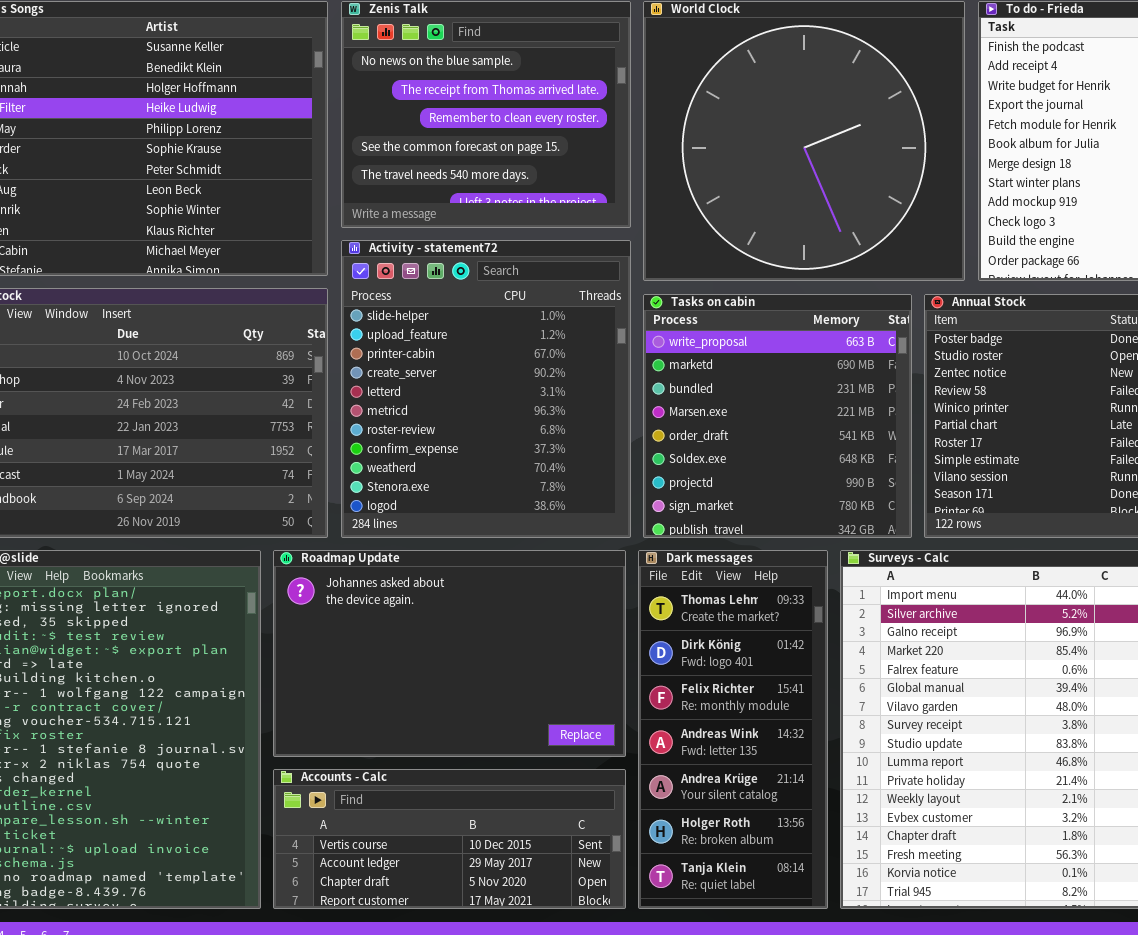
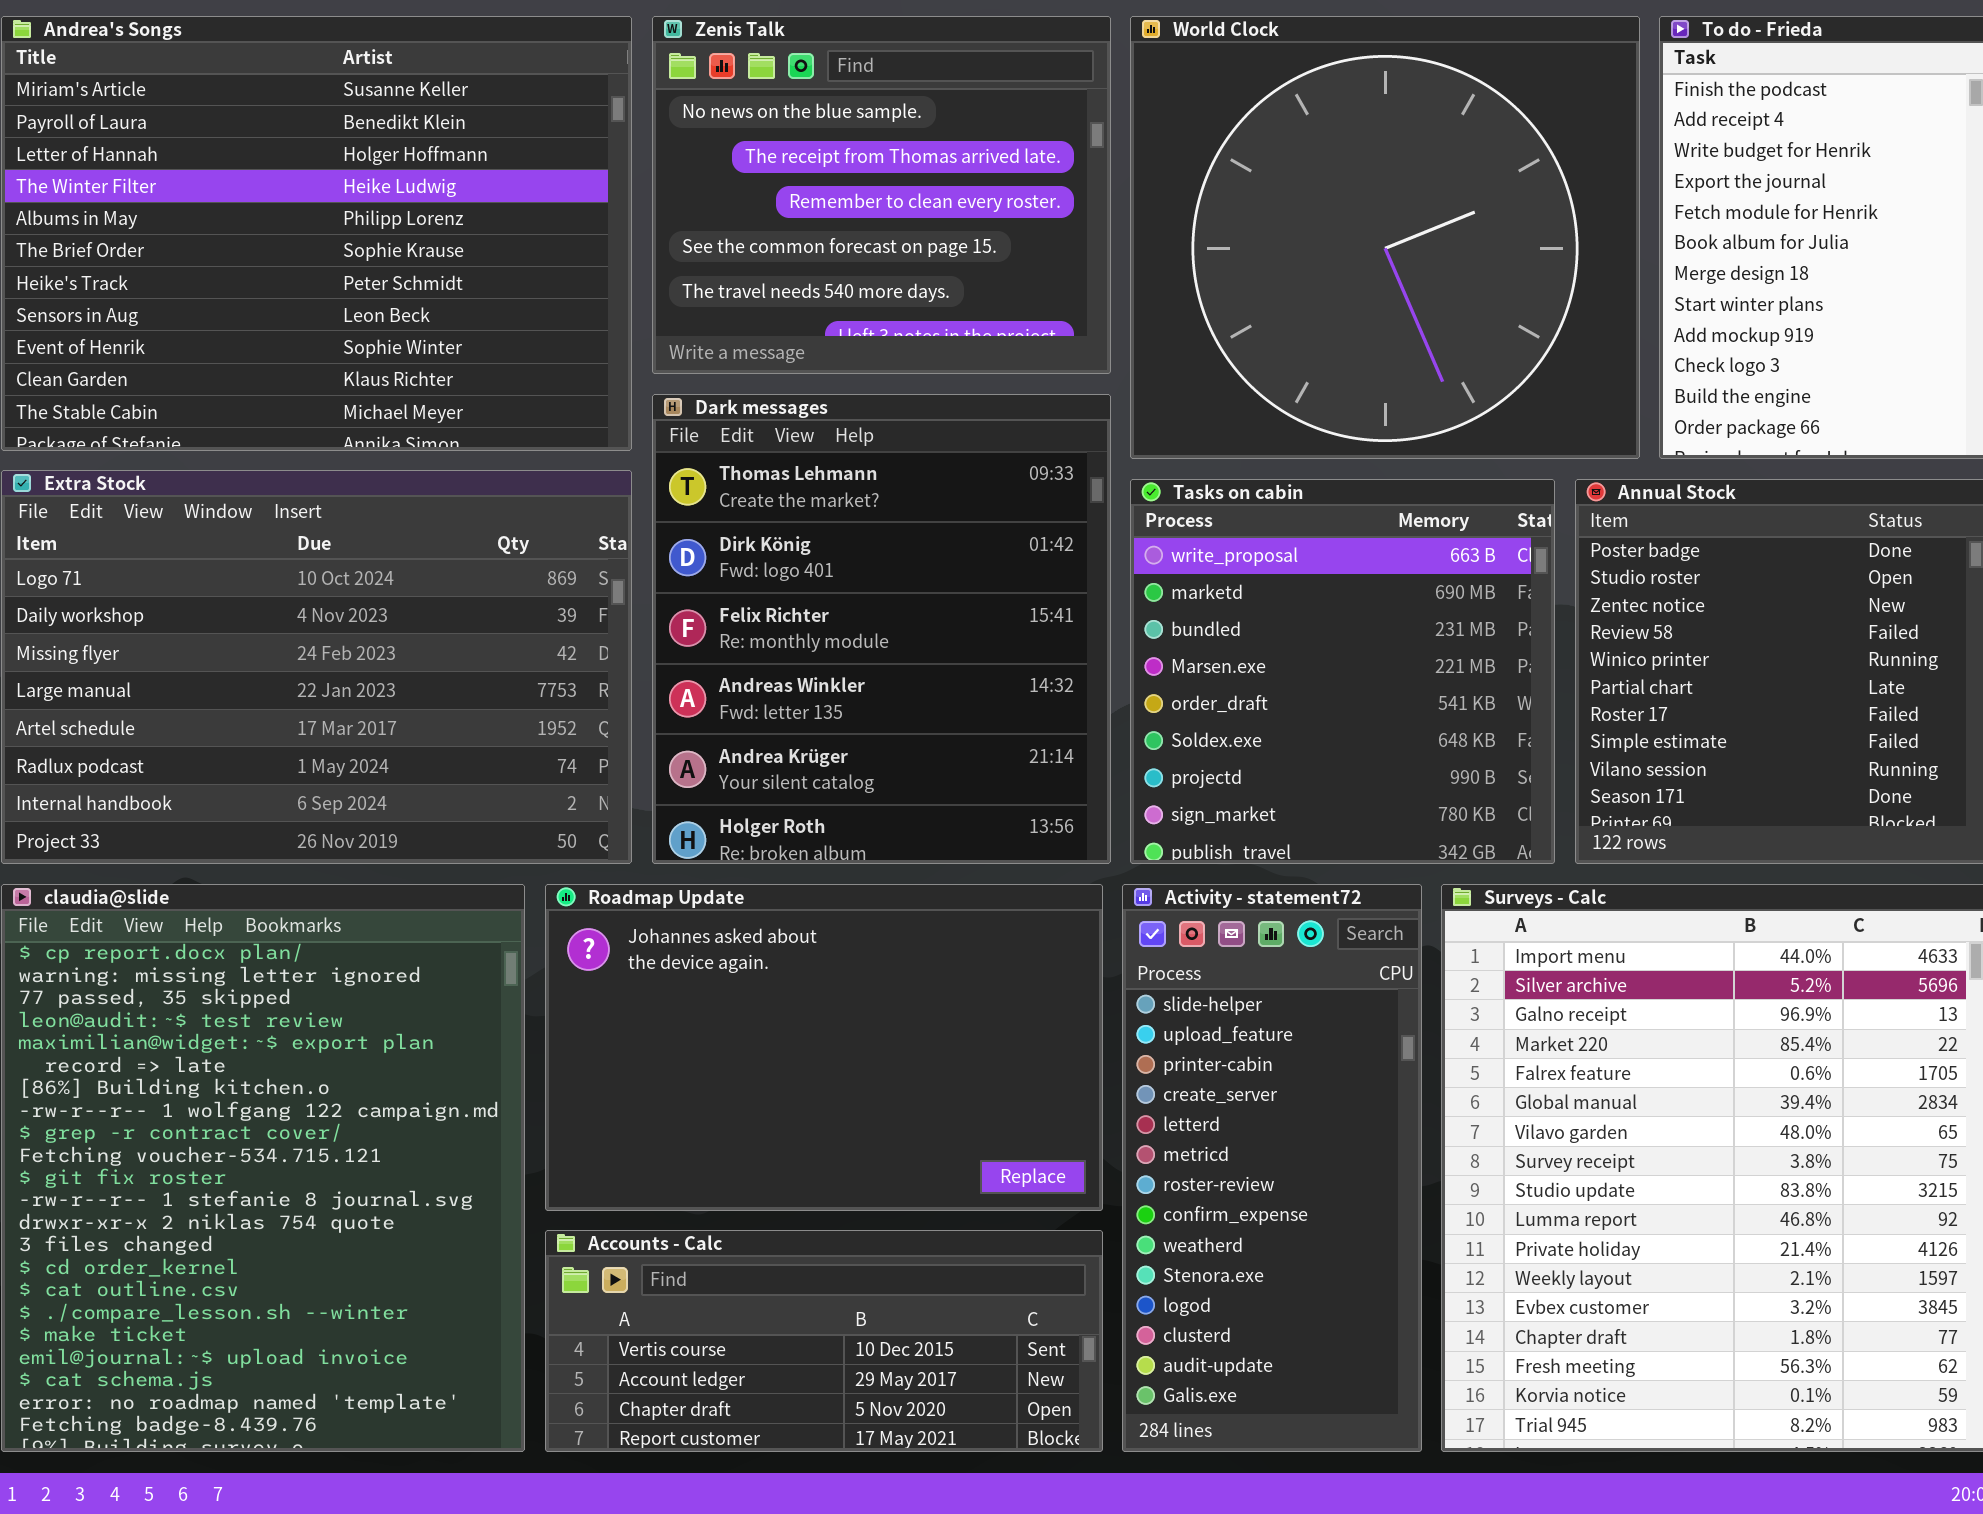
Activity - statement72: [341,240,631,538] -> [1122,884,1422,1452], moved, resized
Dark messages: [638,550,828,909] -> [652,394,1111,864], moved, resized

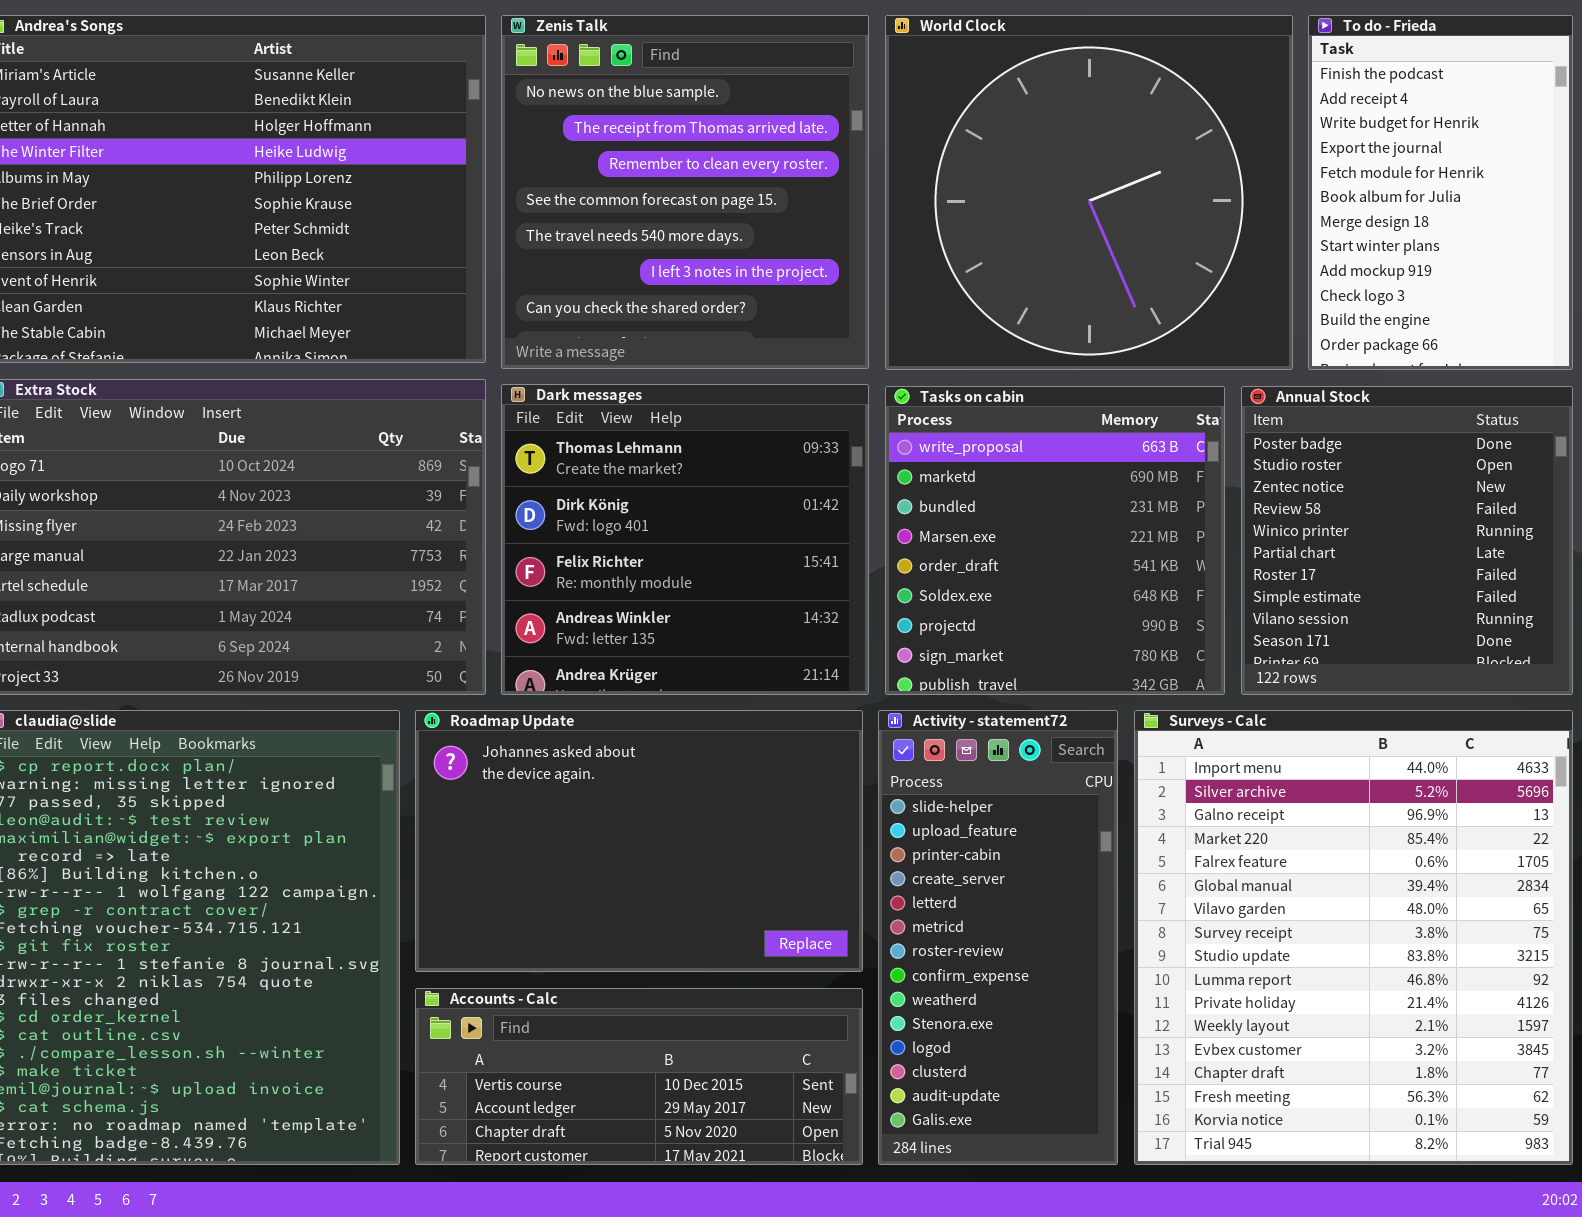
Zenis Talk: [652,16,1111,374] -> [501,15,869,369], resized
Dark messages: [652,394,1111,864] -> [501,384,869,695], resized

